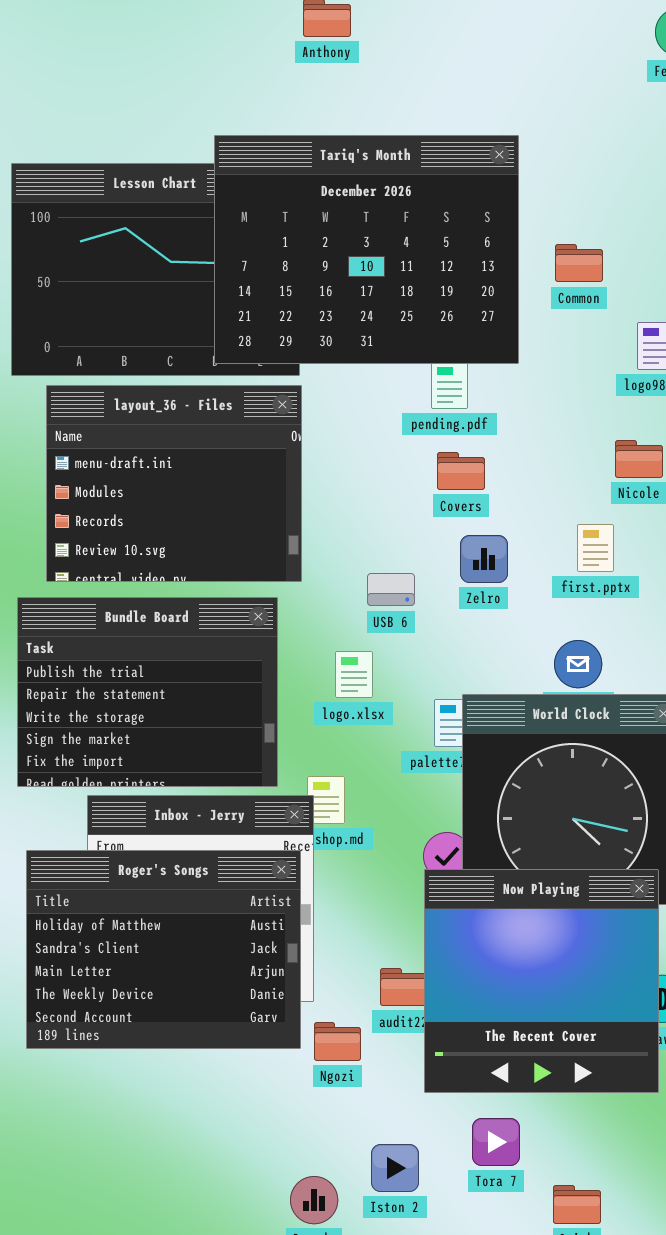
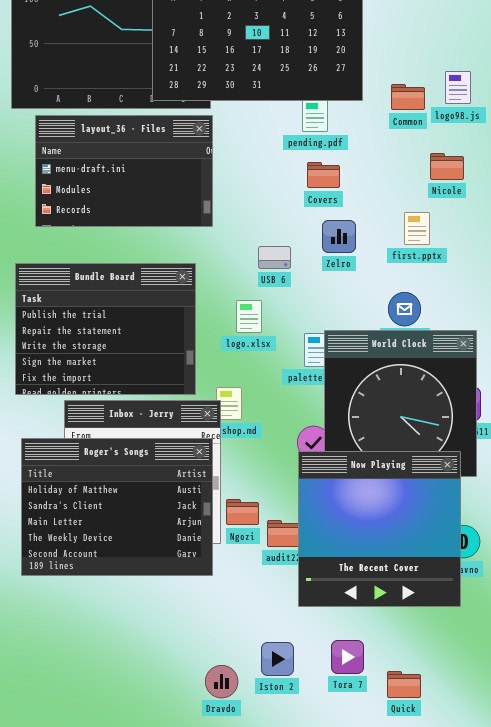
Common: [555,244,603,282] -> [391,84,425,110], moved
layout_36 - Files: [46,385,302,582] -> [35,115,213,227], resized
Ngozi: [314,1022,361,1061] -> [226,499,259,525], moved
Tora 7: [472,1118,520,1166] -> [331,640,364,674], moved

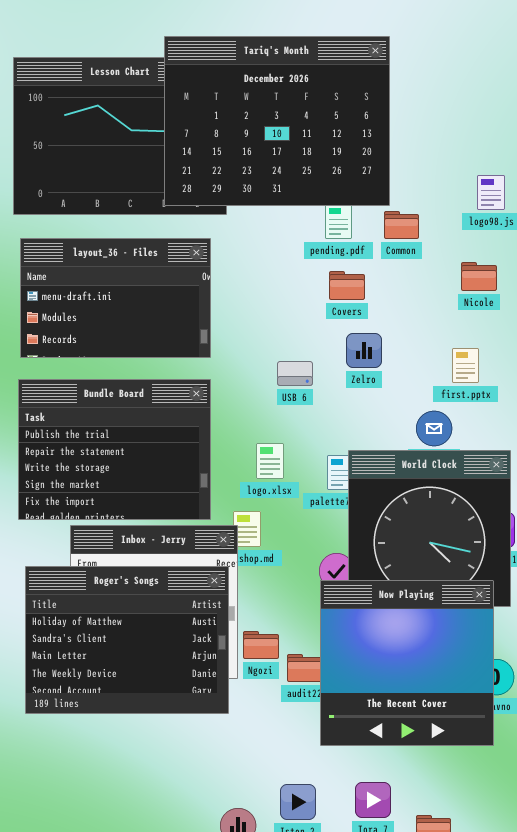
Common: [391,84,425,110] -> [384,211,419,239], moved
layout_36 - Files: [35,115,213,227] -> [20,238,211,358], moved
first.pptx: [404,212,430,245] -> [452,348,479,383], moved
logo.xlsx: [236,300,262,333] -> [256,443,284,479], moved

